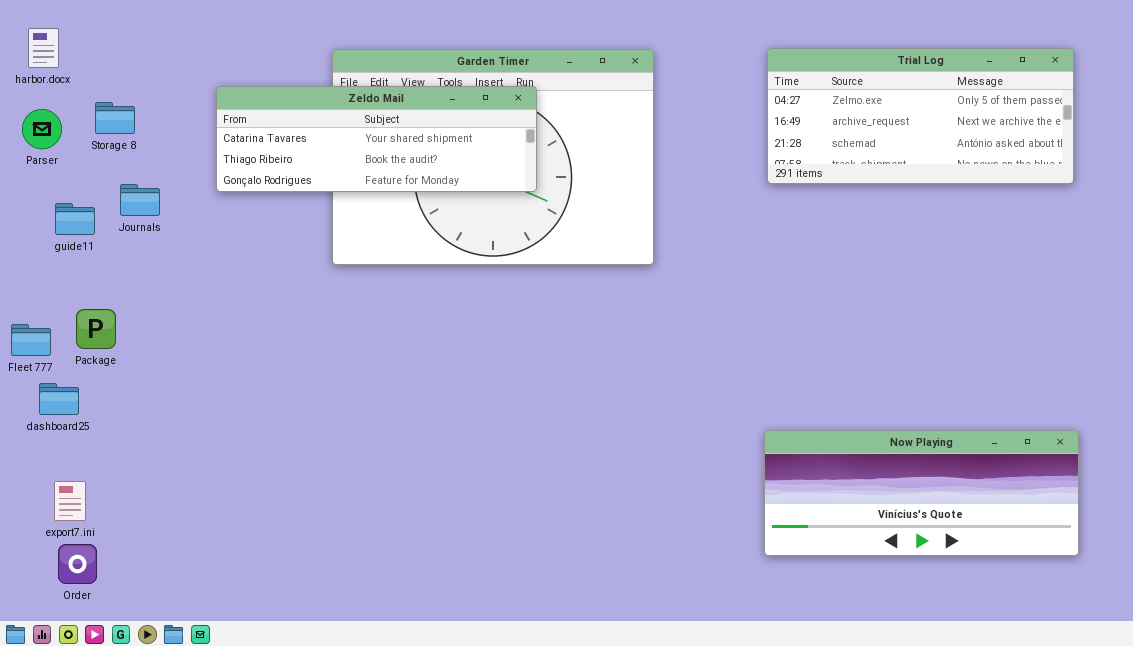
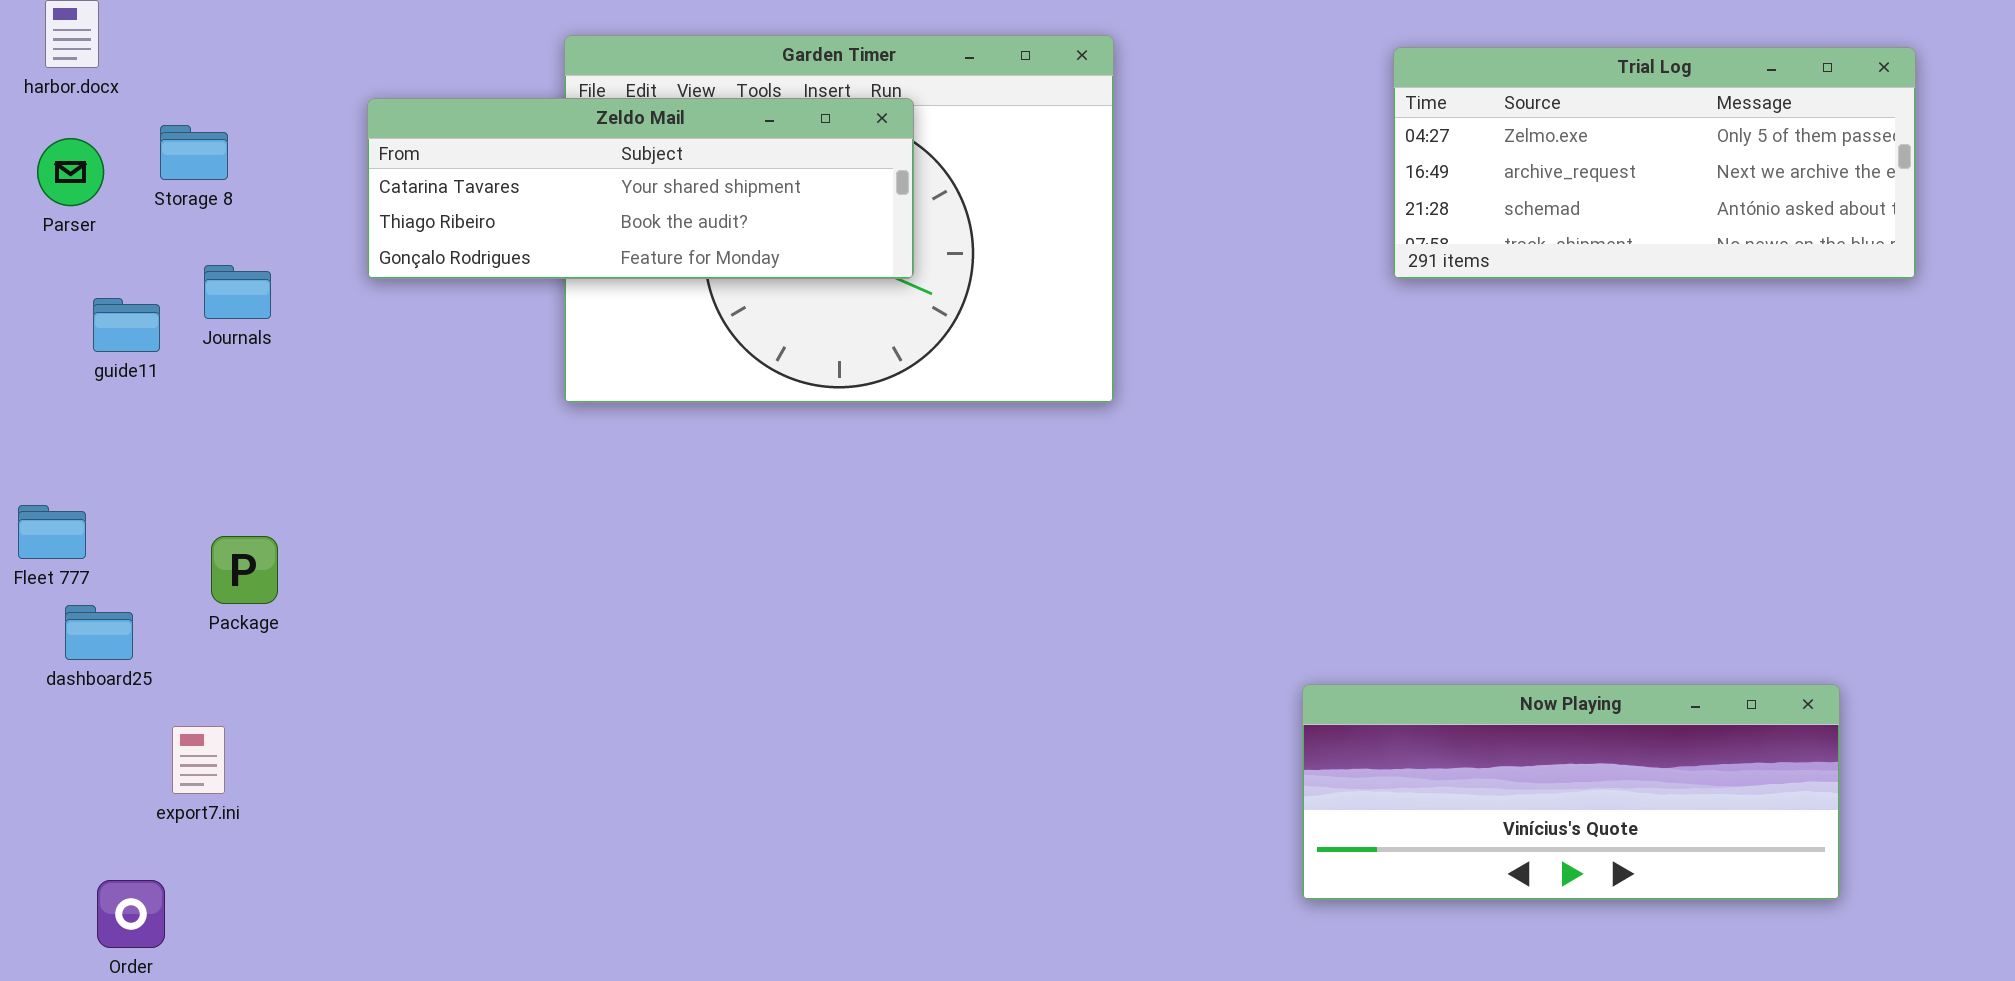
Trial Log: [767,48,1074,184] -> [1393,47,1916,279], moved
Package: [76,309,116,349] -> [211,536,278,604], moved
export7.ini: [54,481,86,521] -> [172,726,225,794], moved

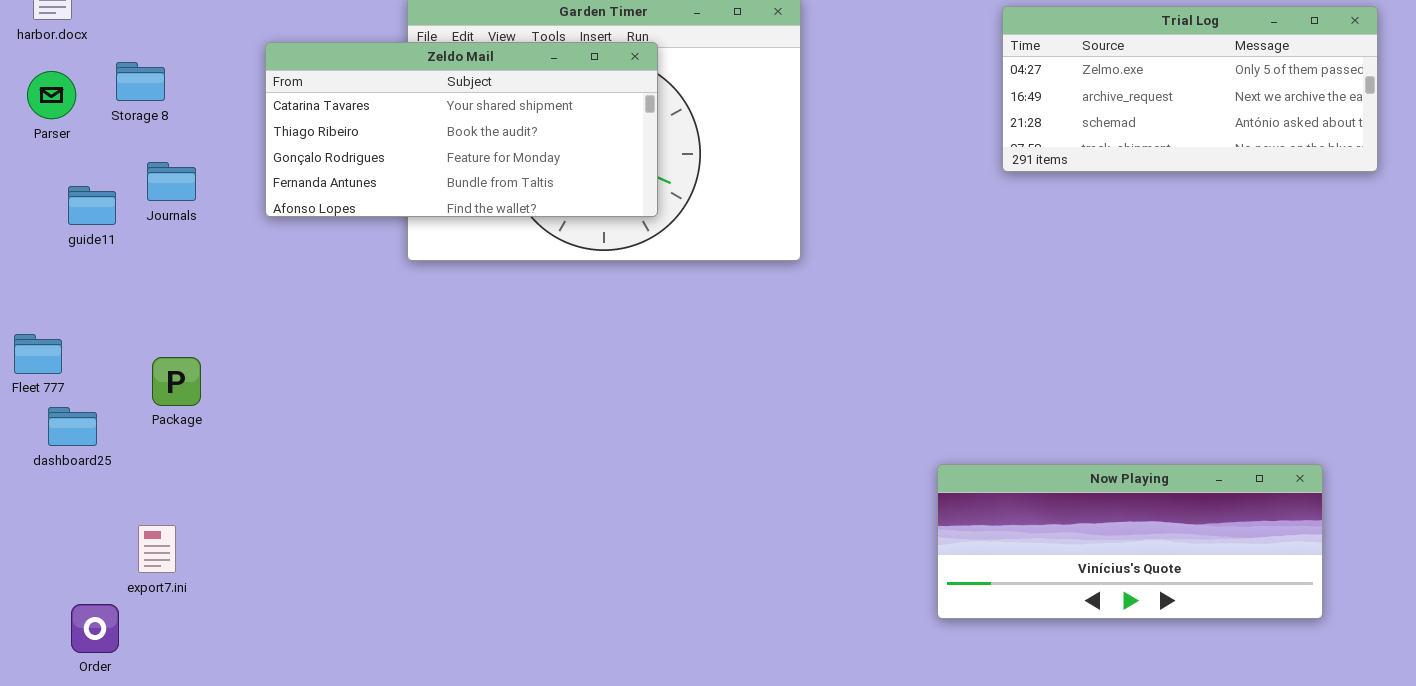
Zeldo Mail: [367,98,914,279] -> [265,42,658,217], resized
export7.ini: [172,726,225,794] -> [138,525,176,573], moved

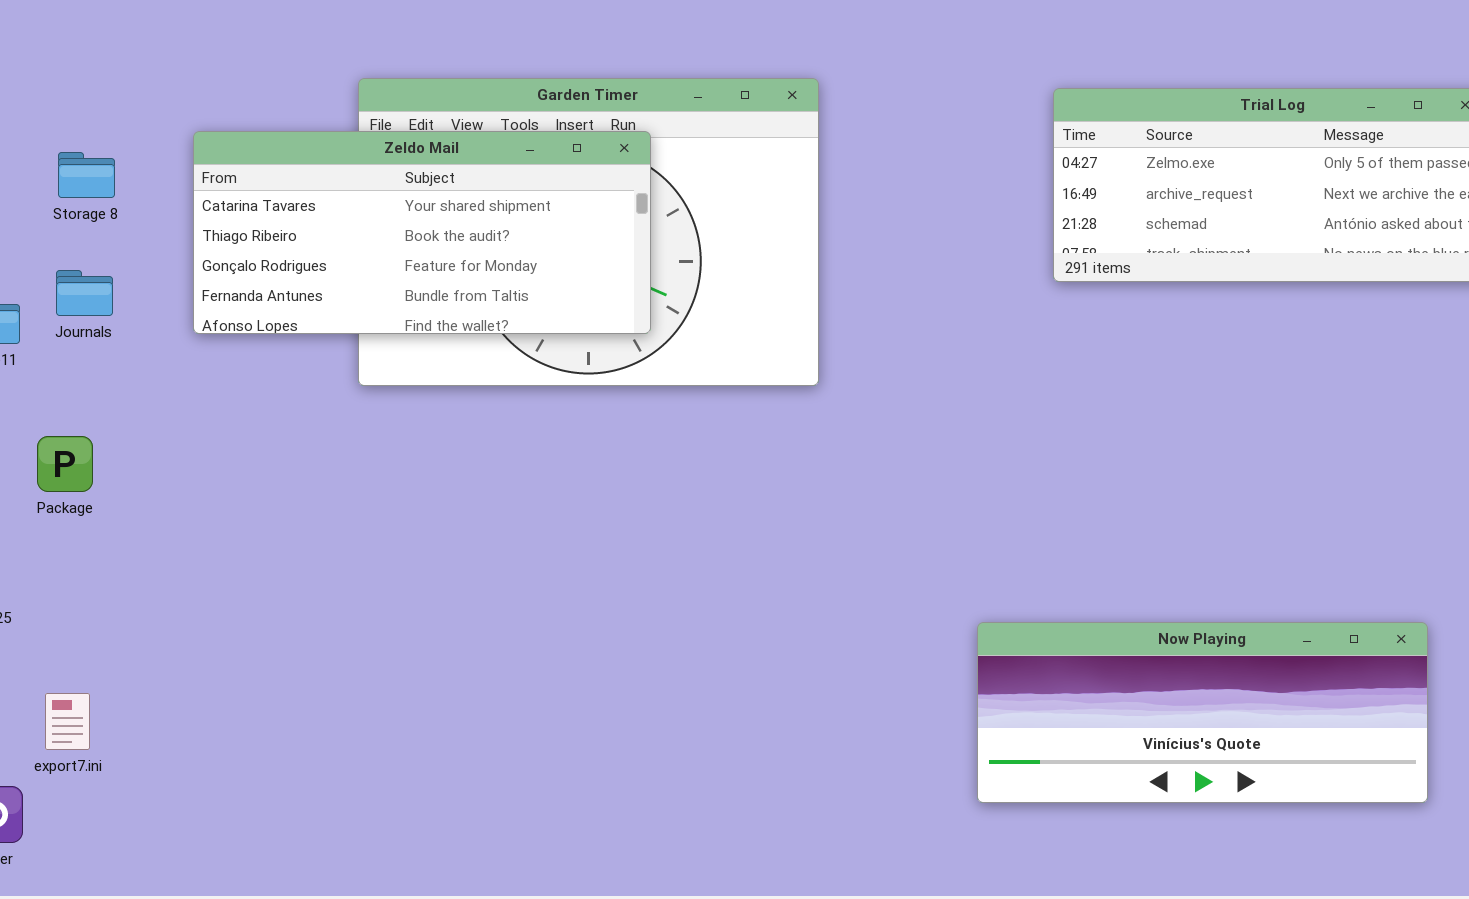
Storage 8: [116,62,165,101] -> [58,152,115,198], moved
Package: [152,357,201,406] -> [37,436,93,492], moved

